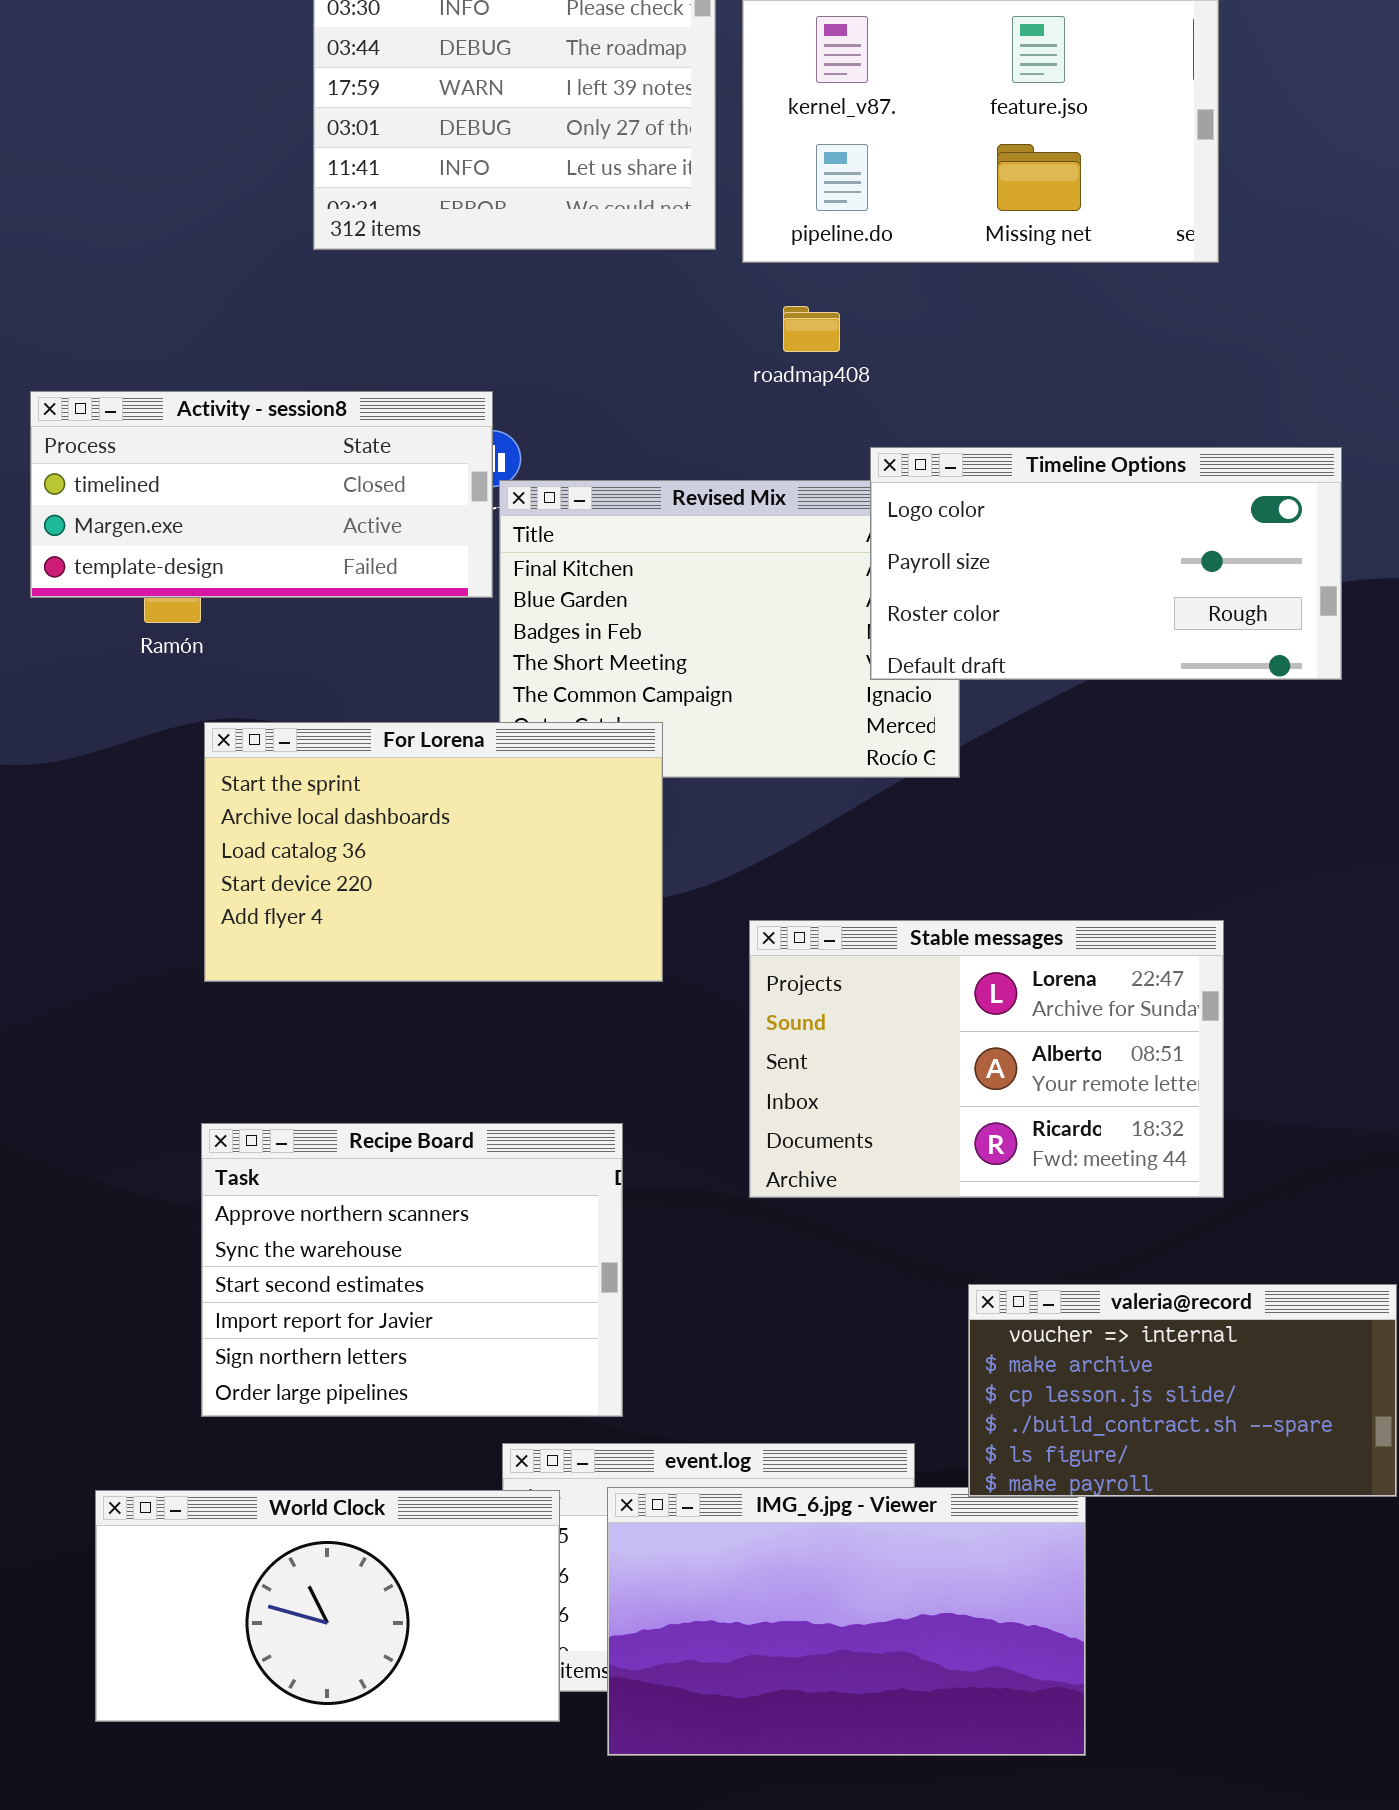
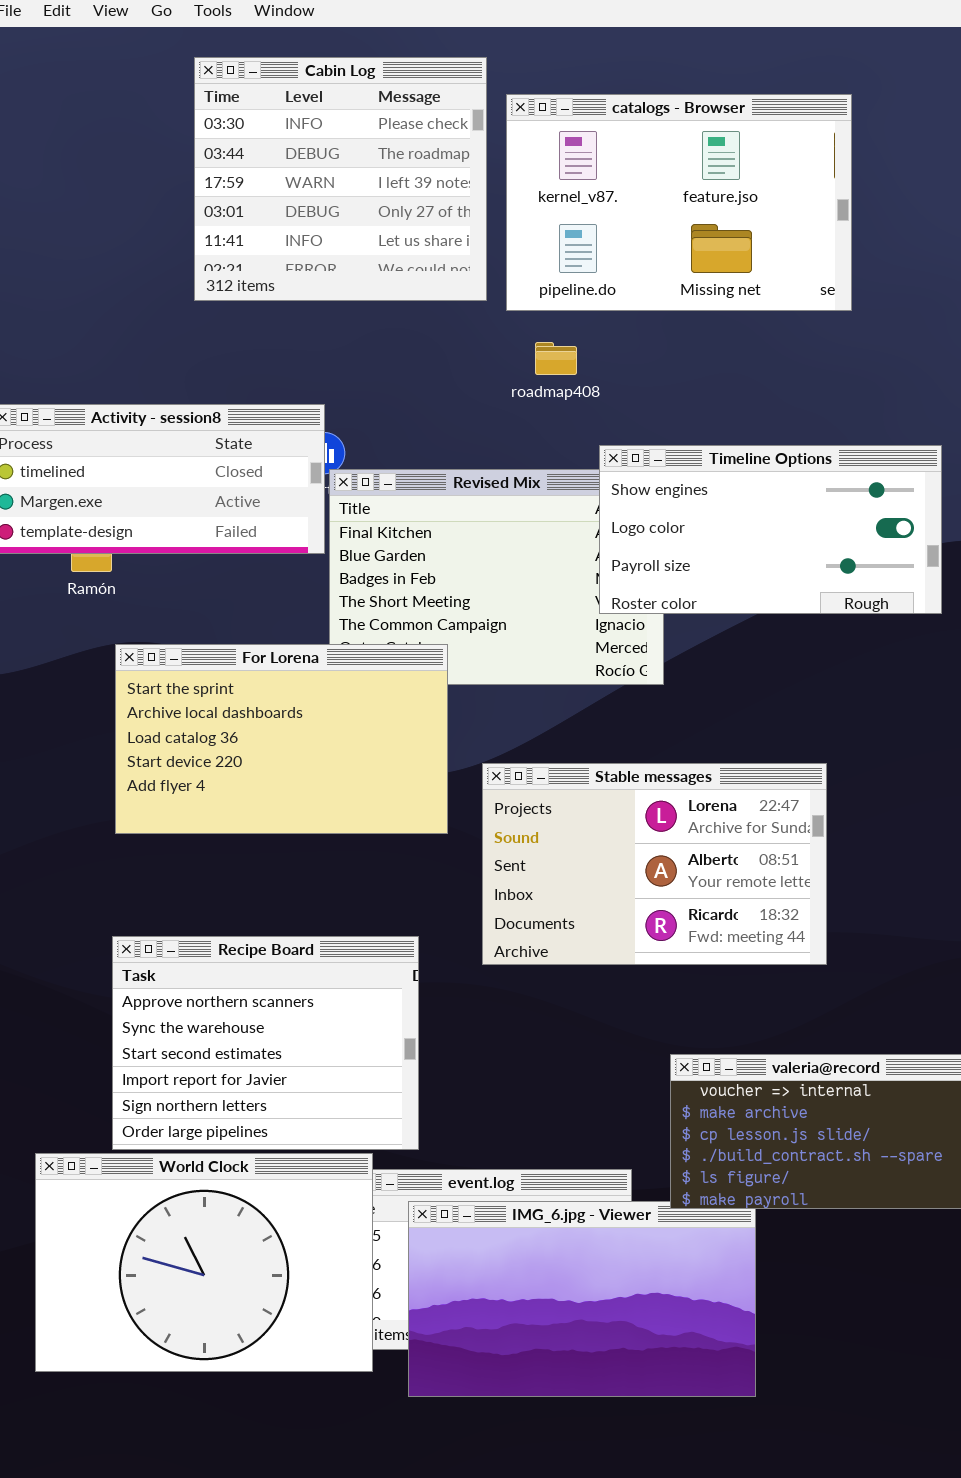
Timeline Options: [870,447,1342,680] -> [599,445,942,614], scrolled up 1 row
Stable messages: [749,920,1224,1198] -> [482,763,827,965], moved
World Clock: [95,1490,560,1722] -> [35,1153,373,1372], resized

